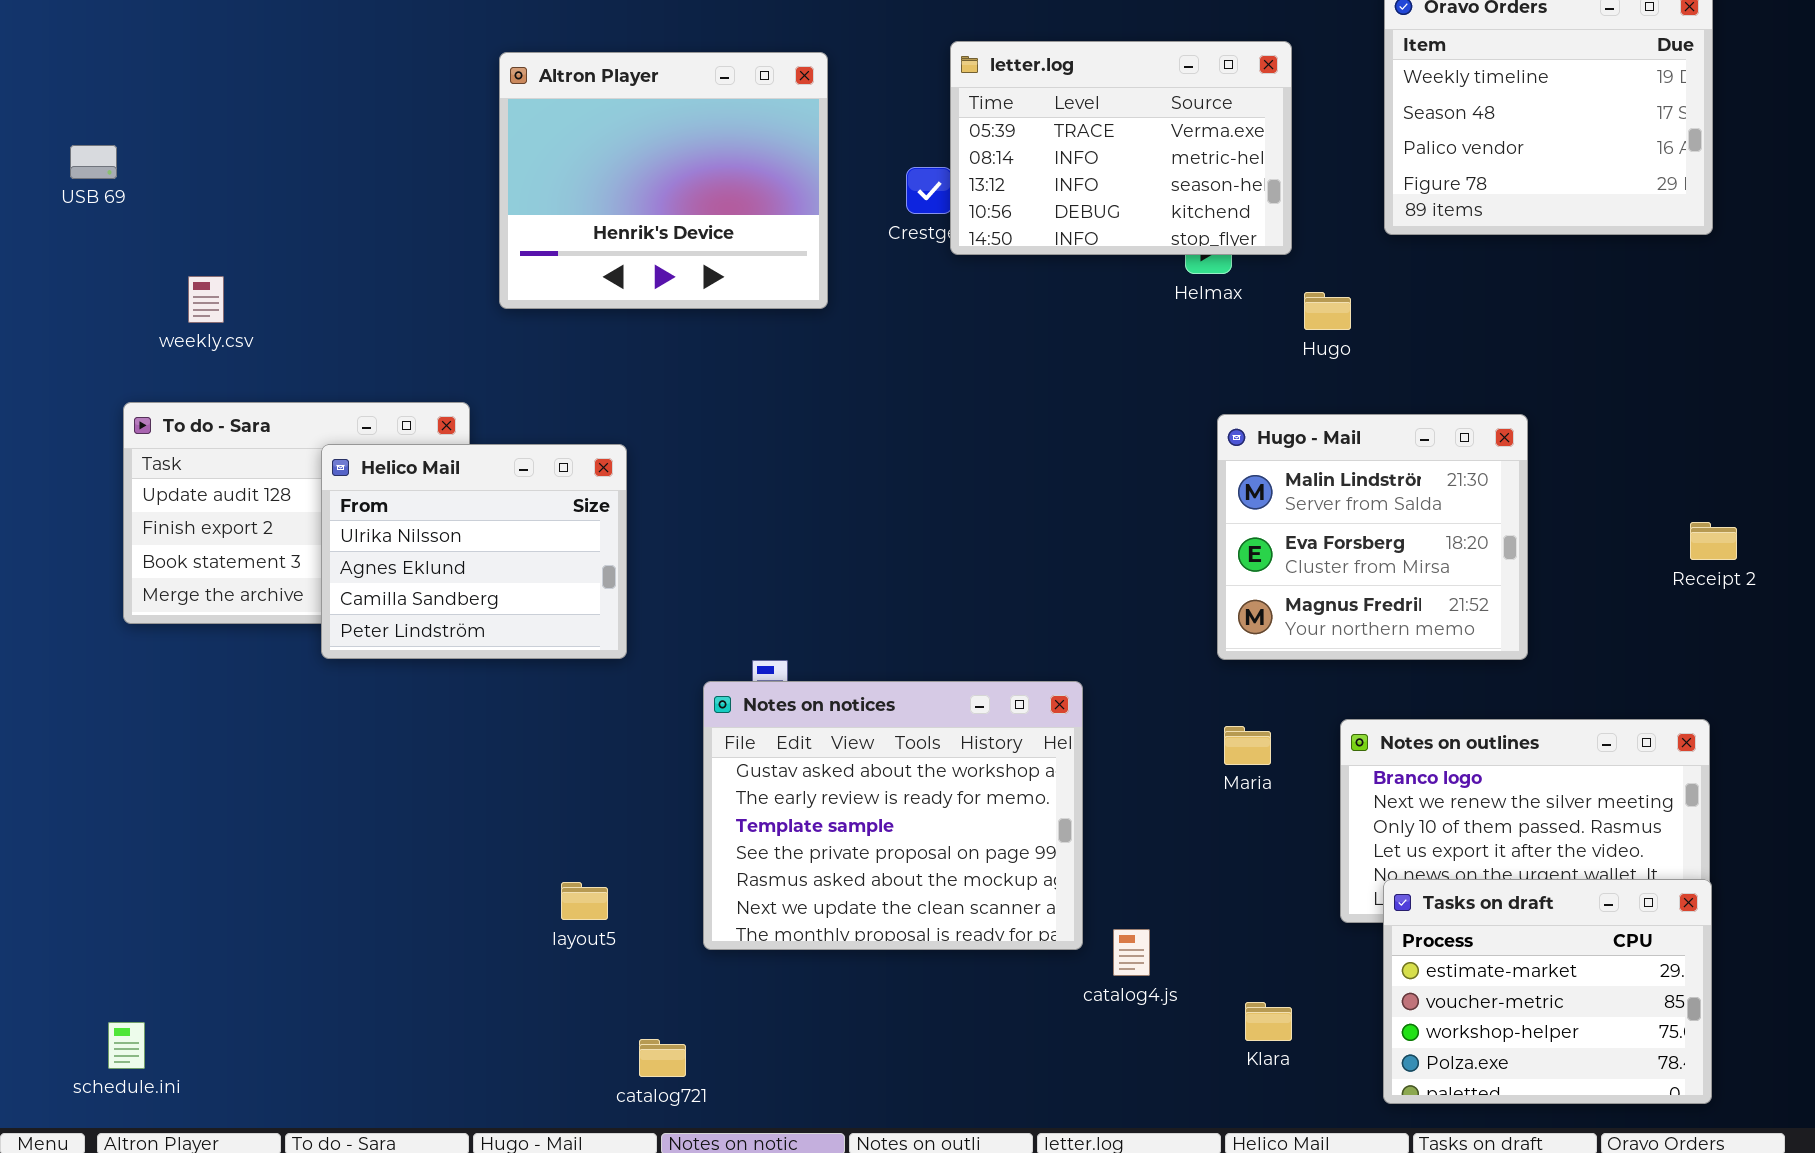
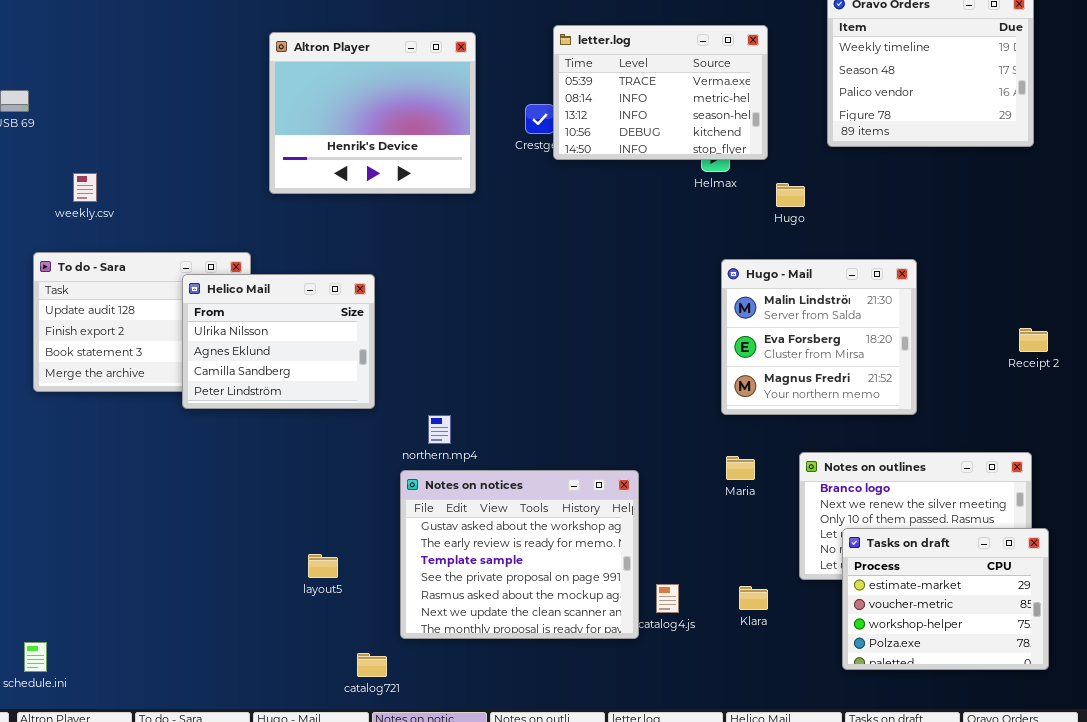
Helico Mail: [321,444,627,659] -> [182,274,375,409], moved
Notes on notices: [703,681,1083,950] -> [400,470,639,639], moved
Tasks on draft: [1383,879,1712,1104] -> [842,528,1049,670], moved
Klara: [1245,1002,1292,1041] -> [739,586,768,610], moved

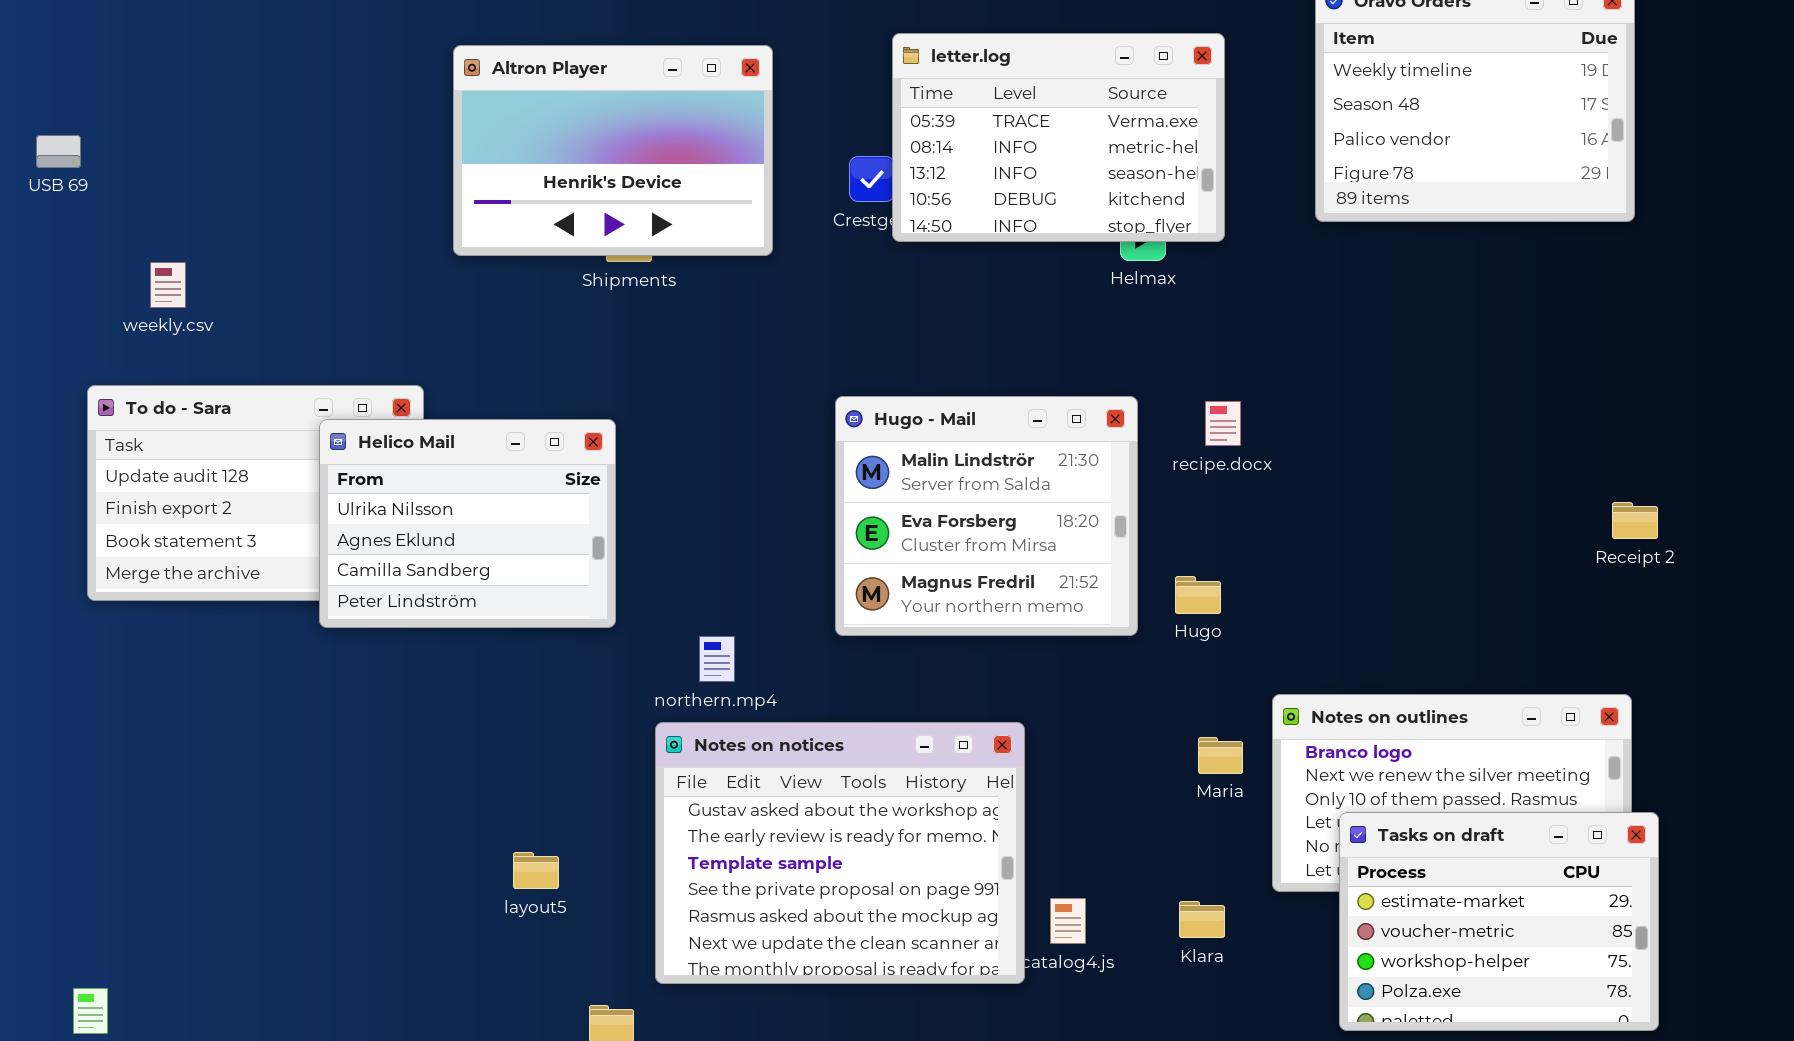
Altron Player: [269,32,476,194] -> [453,45,773,256], resized
Hugo: [776,183,805,207] -> [1175,576,1221,614], moved
Hugo - Mail: [721,259,917,415] -> [835,396,1138,636], moved
Maria: [726,456,755,480] -> [1198,737,1243,774], moved

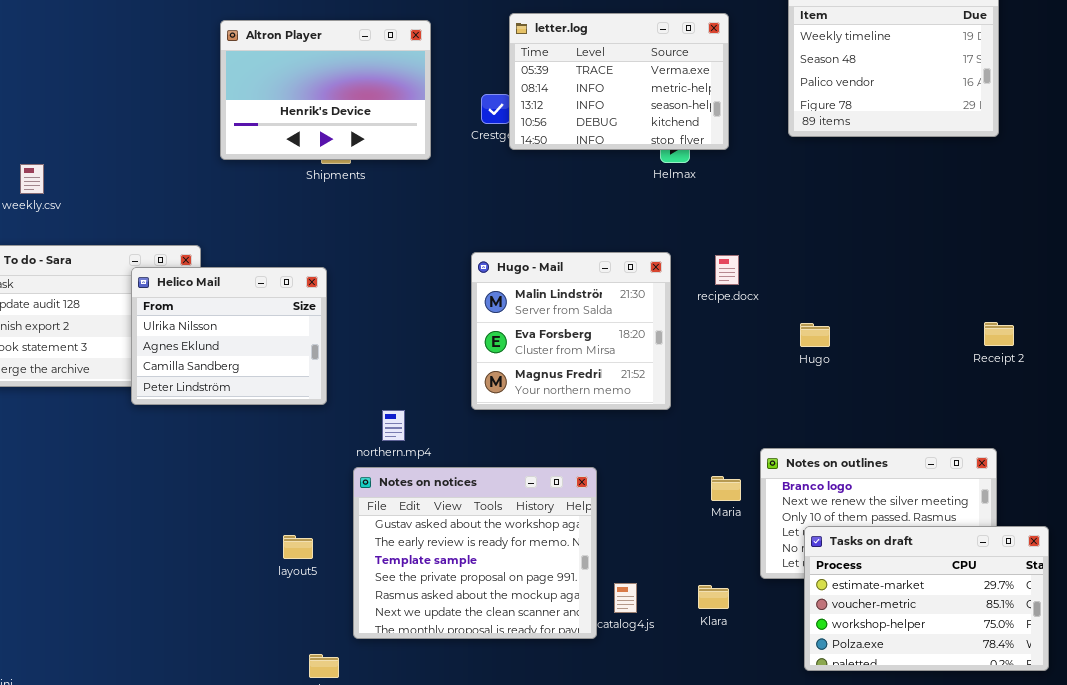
Hugo: [1175,576,1221,614] -> [800,323,830,347], moved
Tasks on draft: [1339,812,1659,1031] -> [804,526,1049,671], resized
layout5: [513,852,559,889] -> [283,535,313,559], moved

